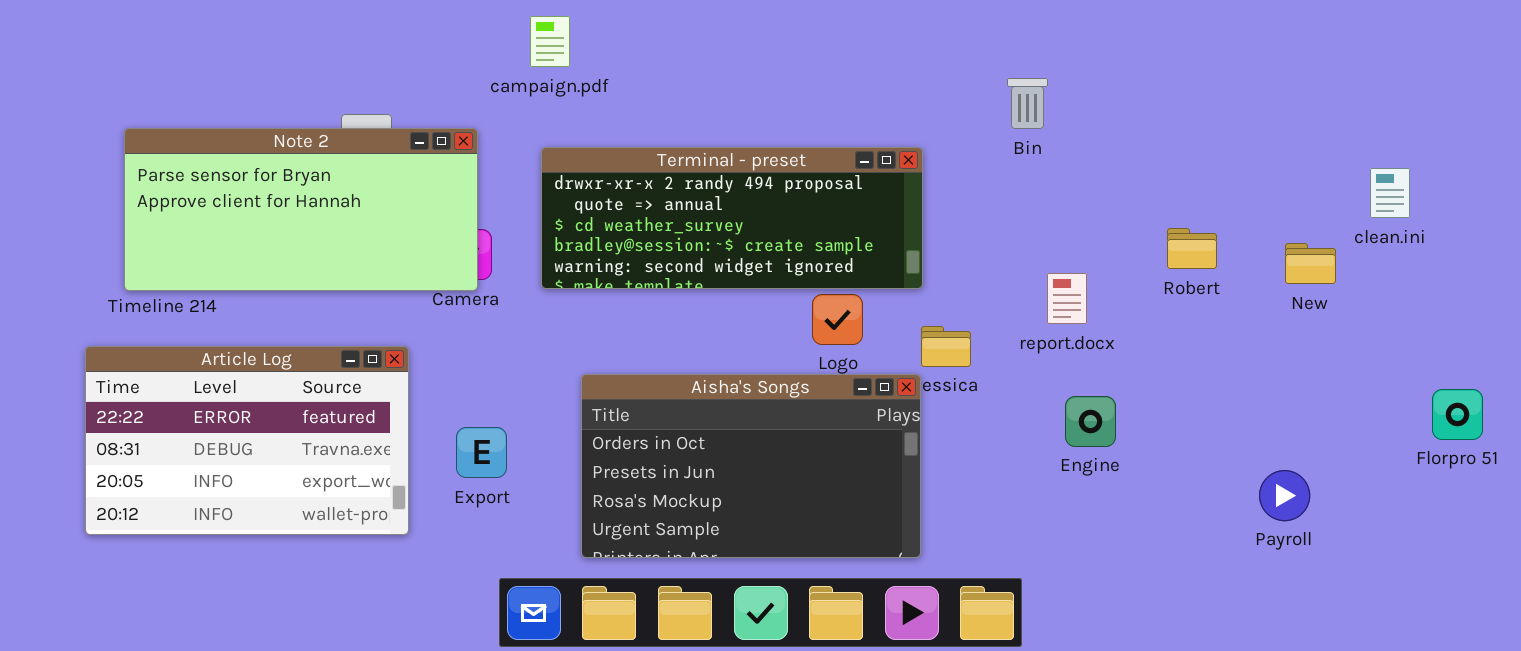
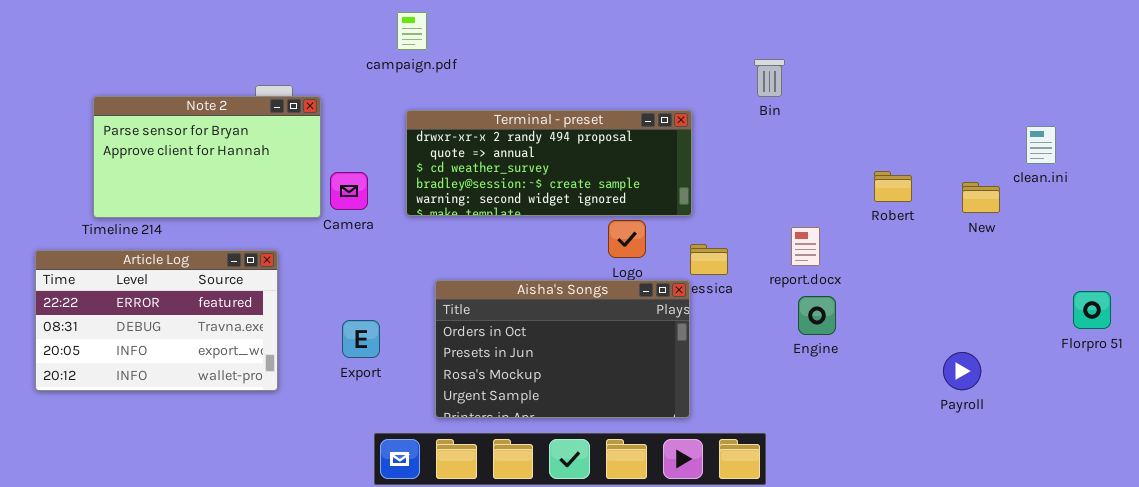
Note 2: [124,128,478,291] -> [93,96,321,218], resized
report.docx: [1047,273,1087,324] -> [791,227,820,266], moved
Article Log: [85,346,409,535] -> [35,250,278,391], moved

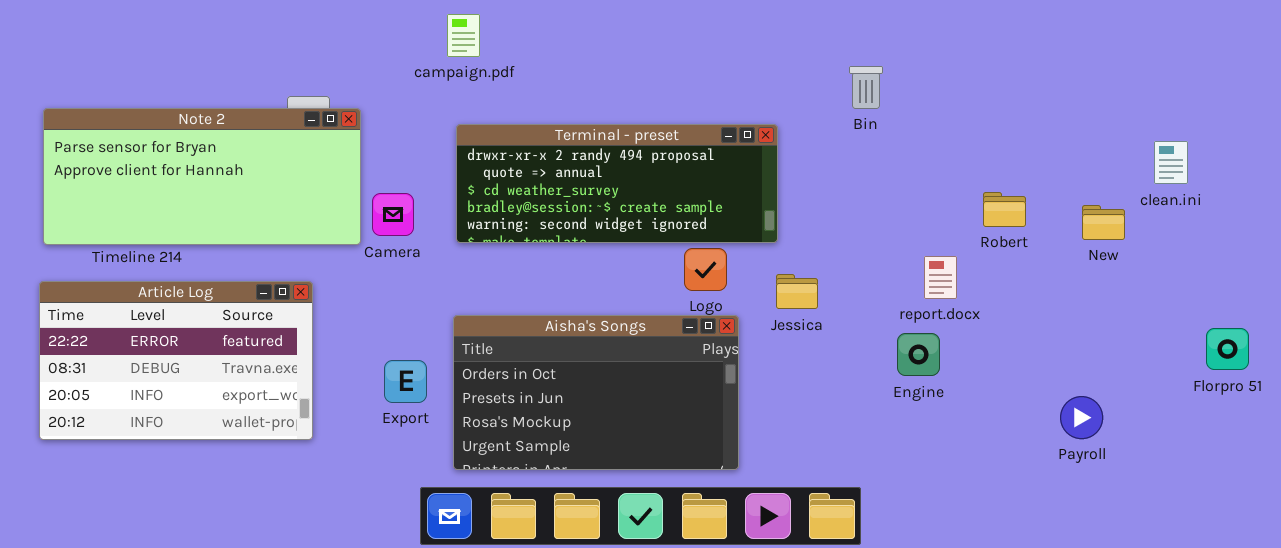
Note 2: [93,96,321,218] -> [43,108,361,245], resized
report.docx: [791,227,820,266] -> [924,256,957,299], moved
Aisha's Songs: [435,280,690,418] -> [453,315,739,470], moved

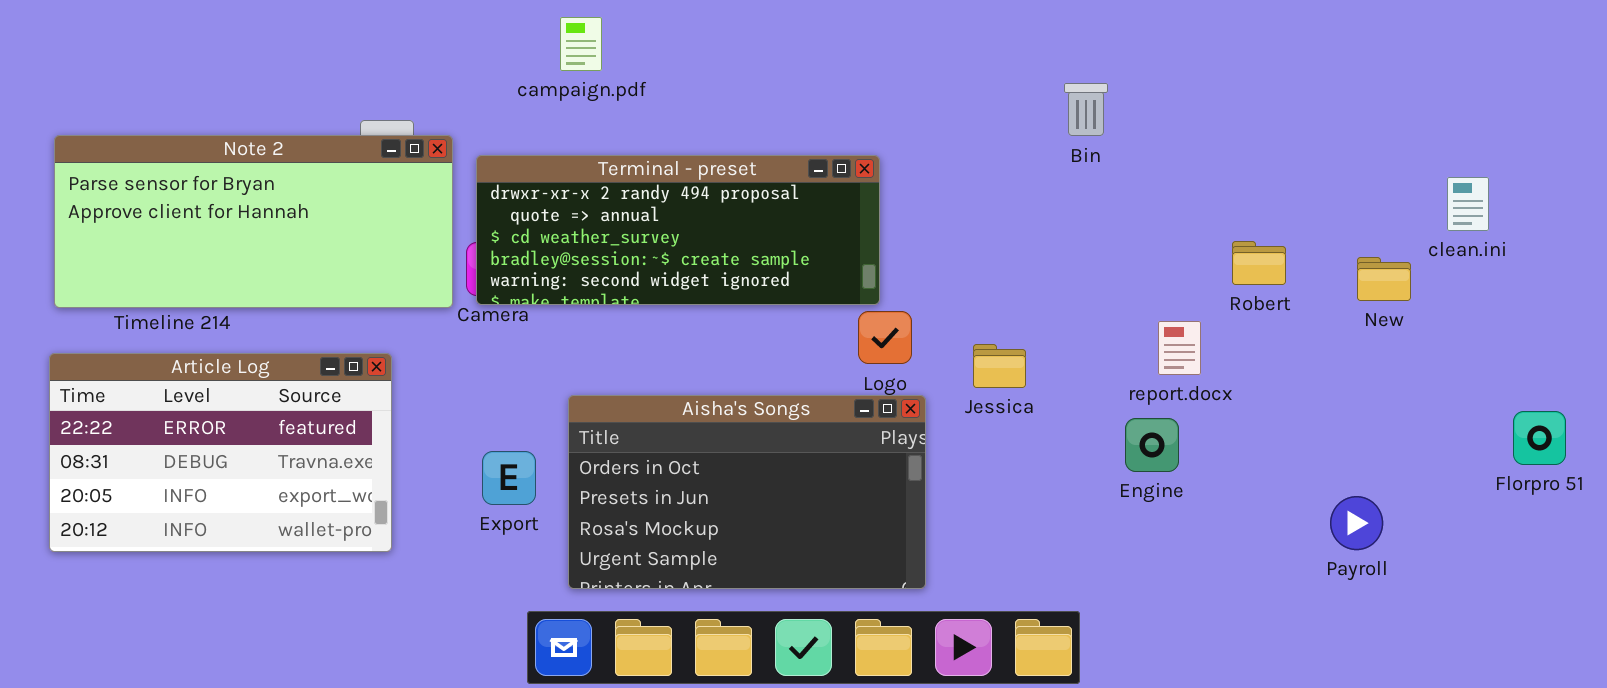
Terminal - preset: [456,124,778,243] -> [476,155,880,305], moved

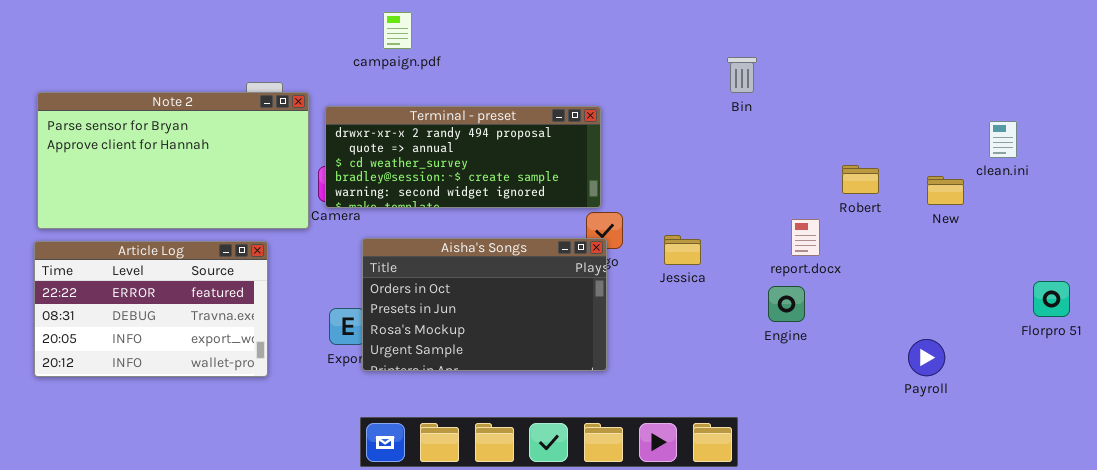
Note 2: [54,135,453,308] -> [37,92,309,229], resized
Aisha's Songs: [568,395,926,589] -> [362,238,607,371], moved

